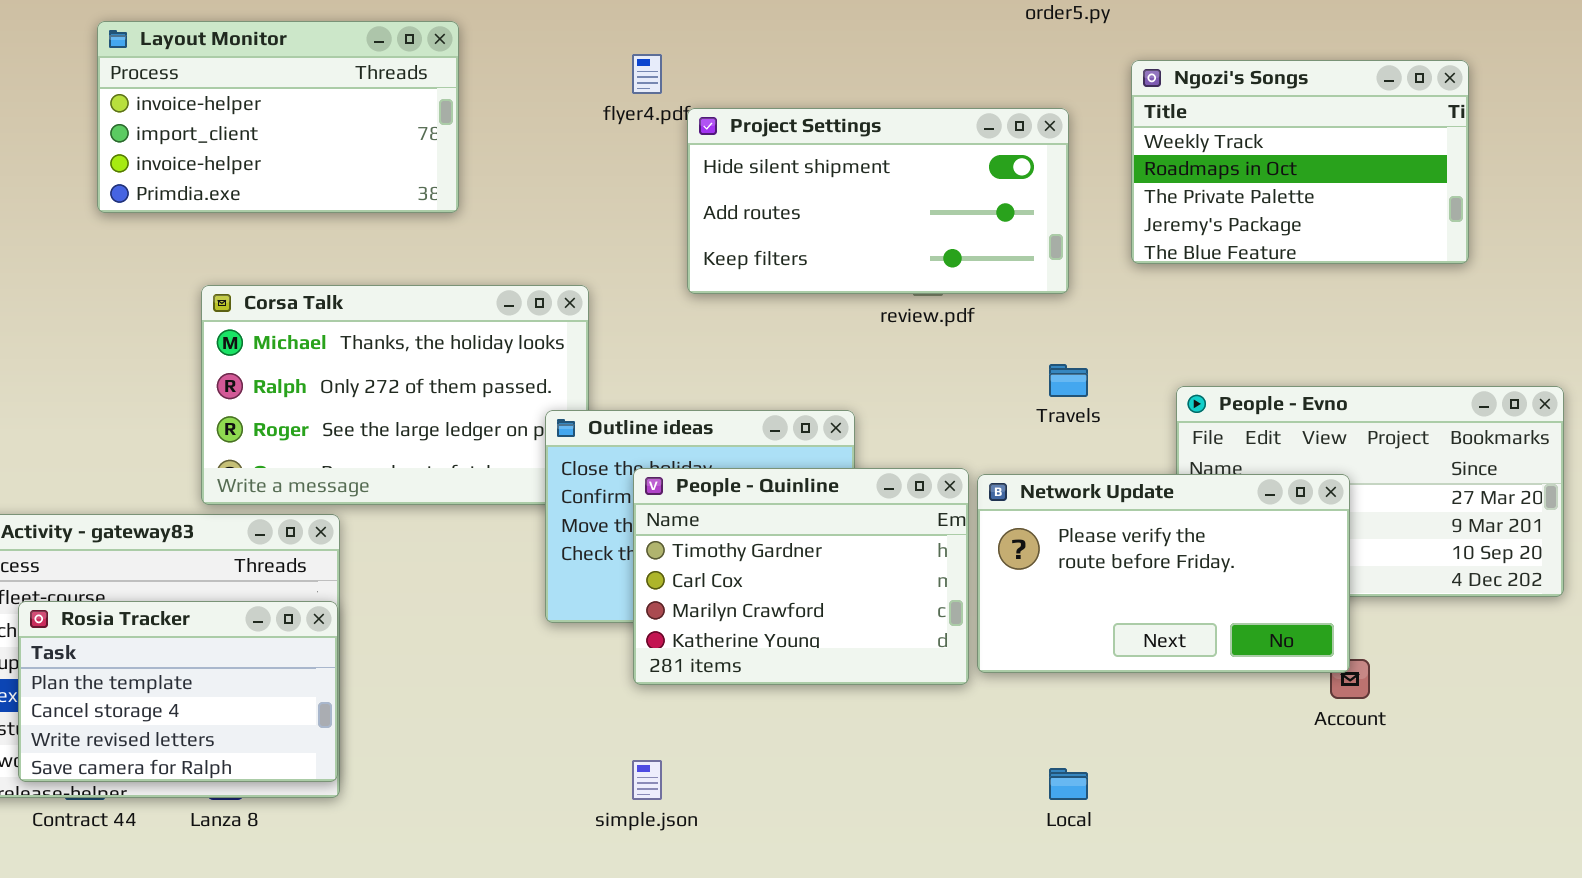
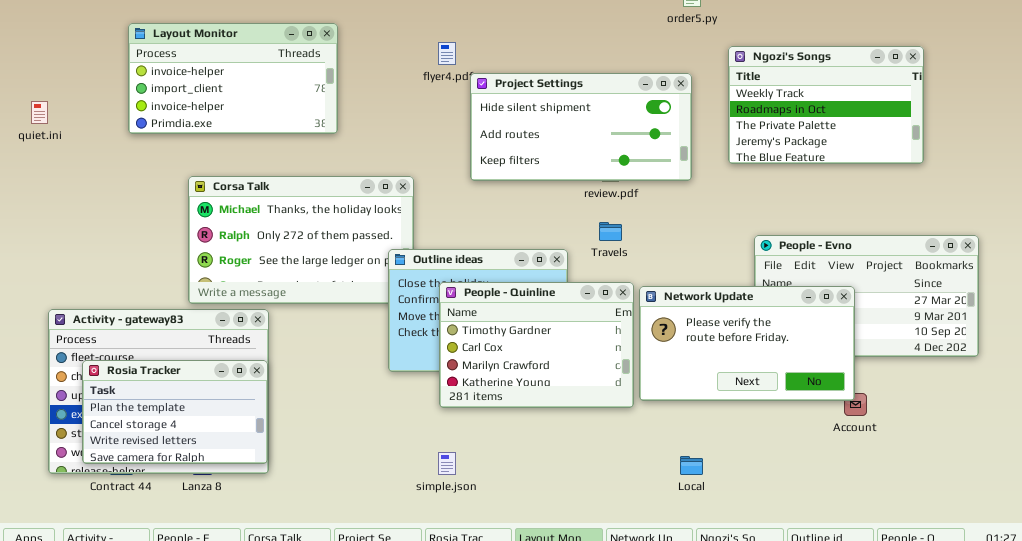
Travels: [1049,364,1088,397] -> [599,222,622,241], moved

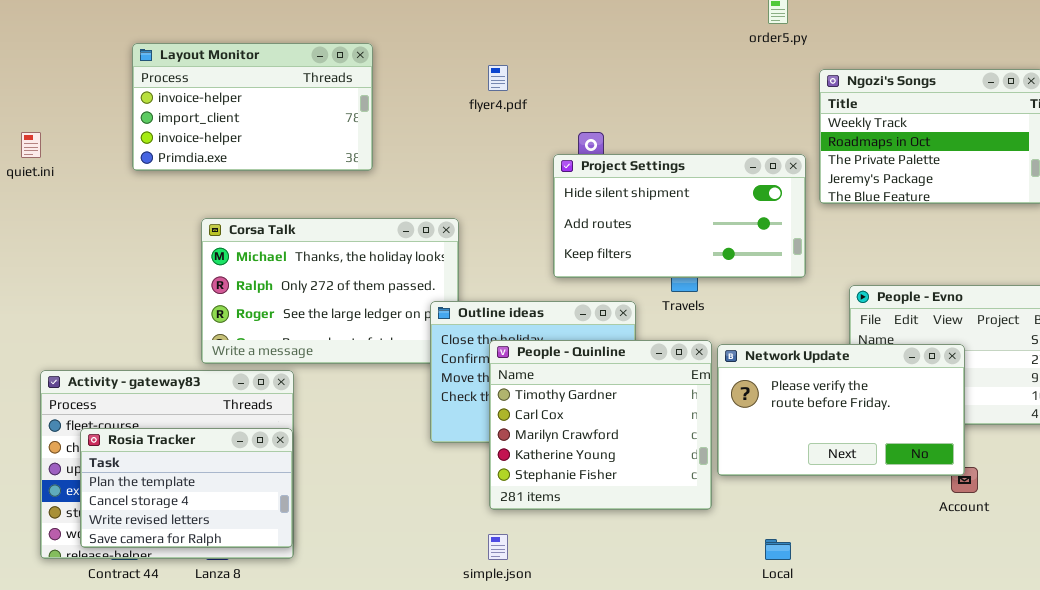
Project Settings: [470,73,692,181] -> [553,154,806,278], moved
People - Quinline: [439,282,634,408] -> [489,340,712,510], resized

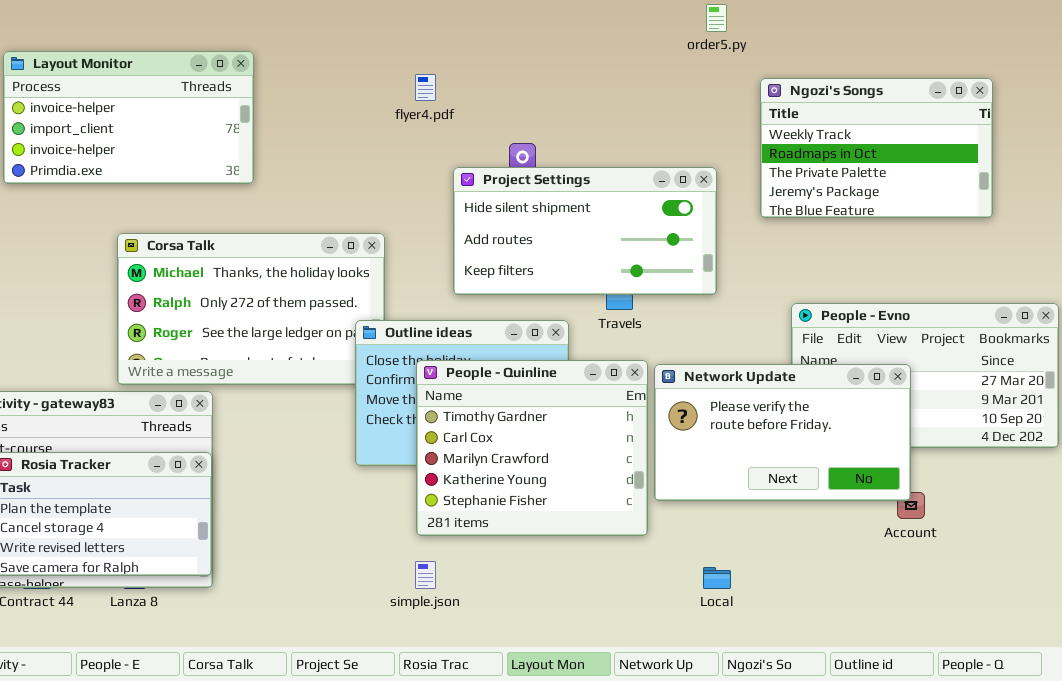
Layout Monitor: [132,43,373,171] -> [3,51,254,184], moved
Project Settings: [553,154,806,278] -> [453,167,717,295], moved

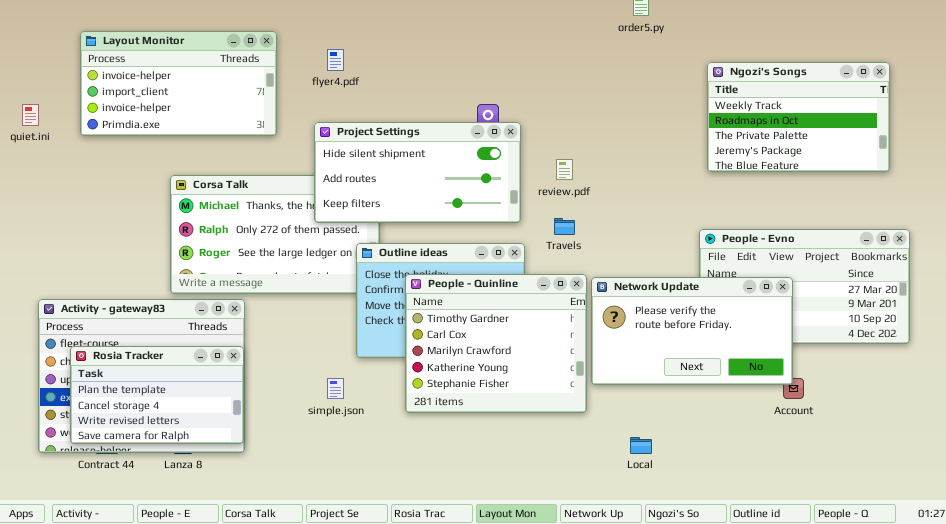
flyer4.pdf: [415,74,436,101] -> [327,49,344,71], moved
Ngozi's Songs: [760,78,993,218] -> [707,62,890,172], moved
Project Settings: [453,167,717,295] -> [314,122,521,223], moved
simple.json: [415,561,436,589] -> [327,378,344,399], moved

